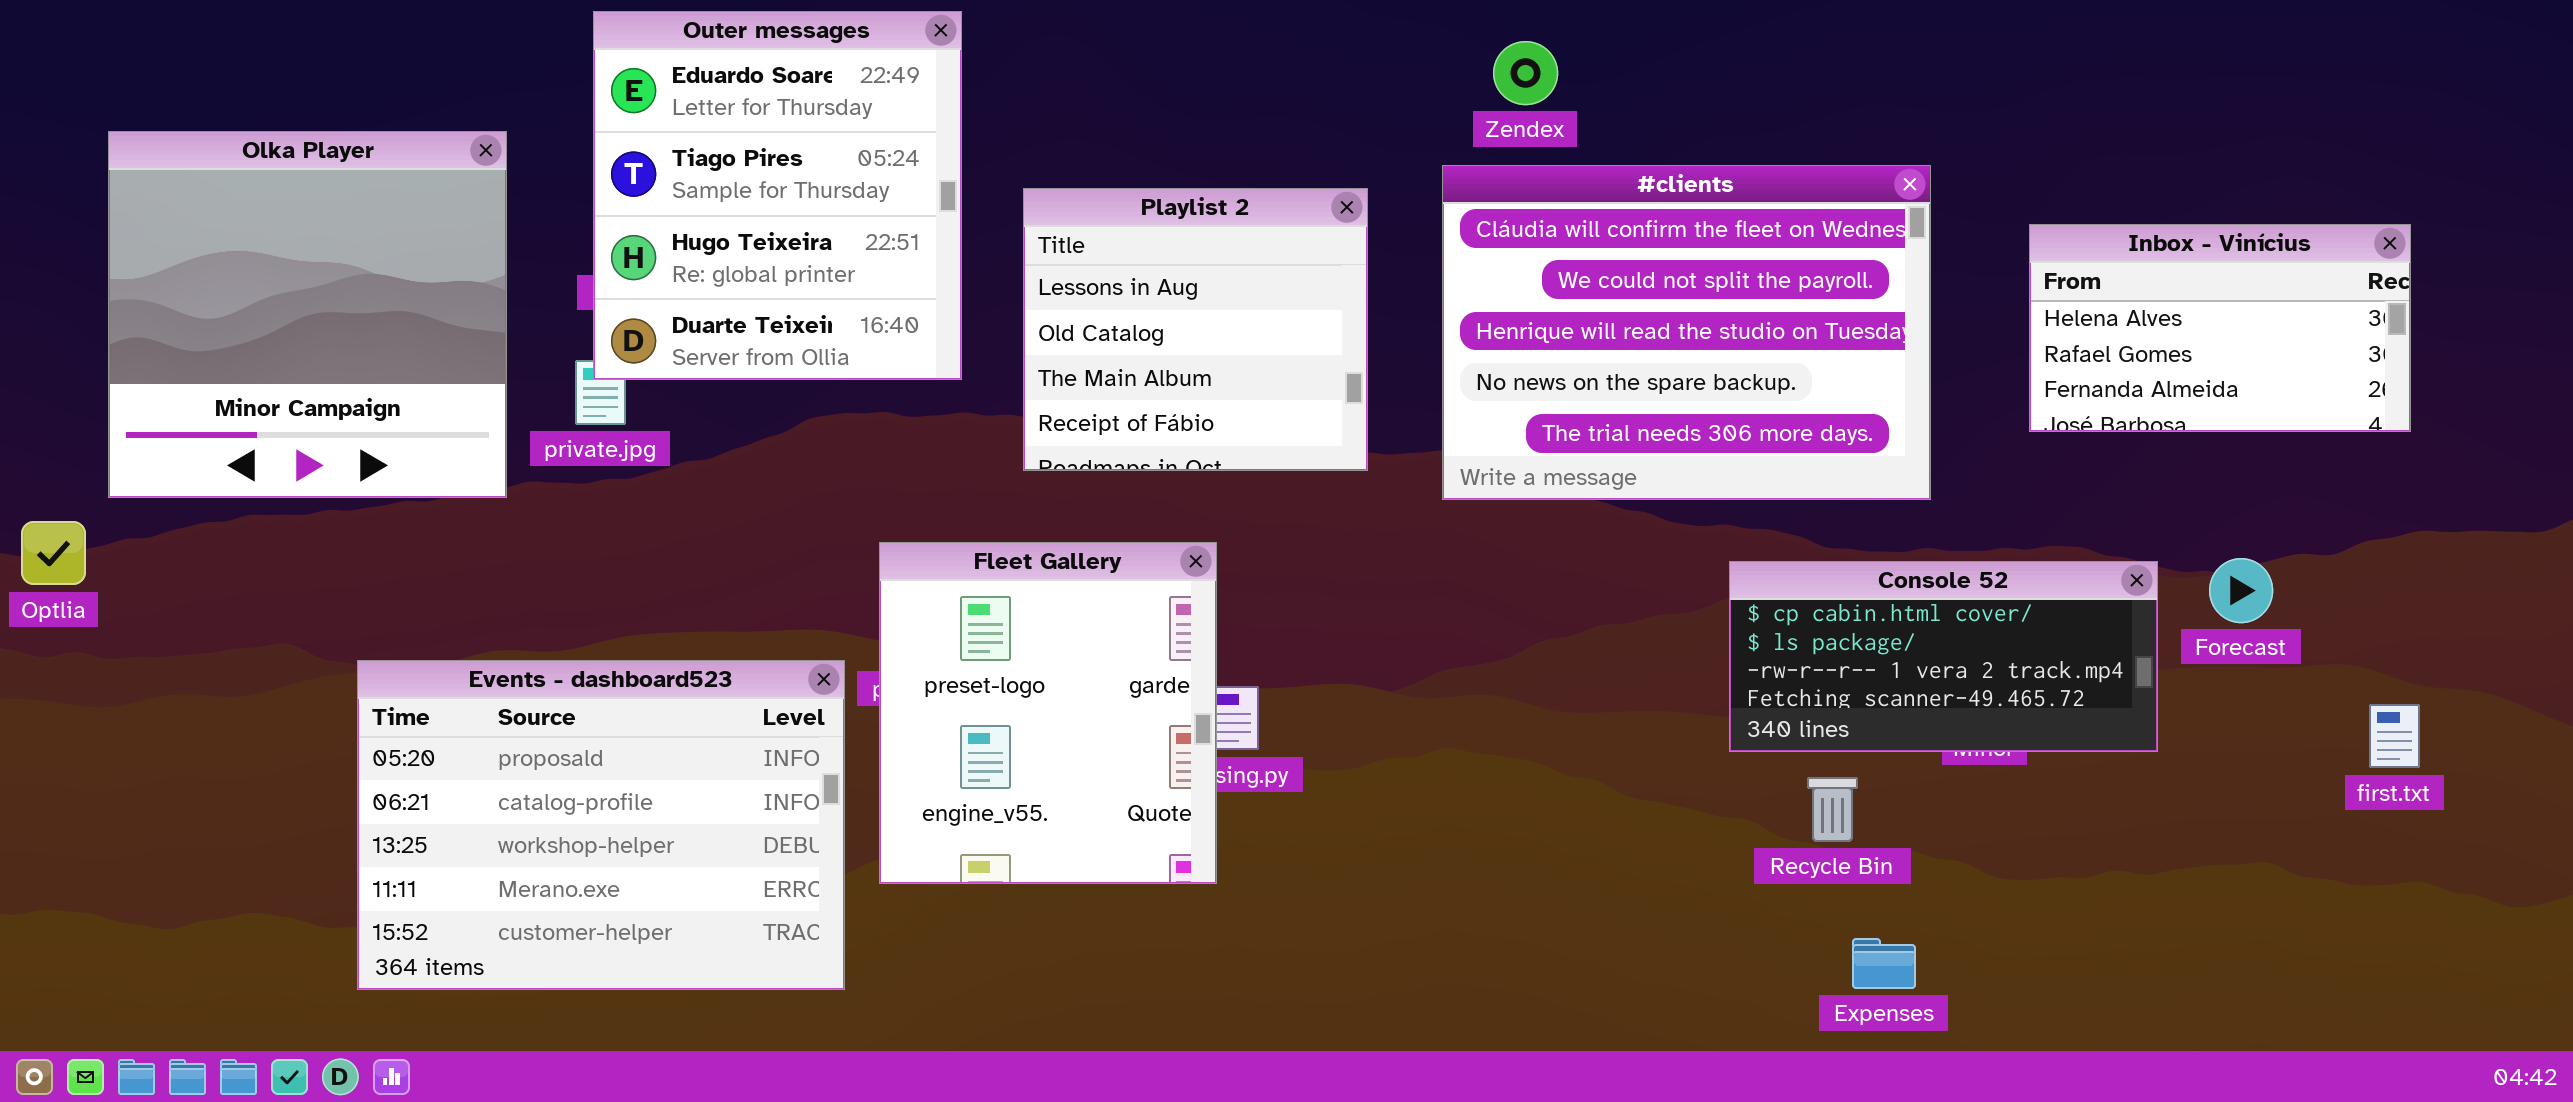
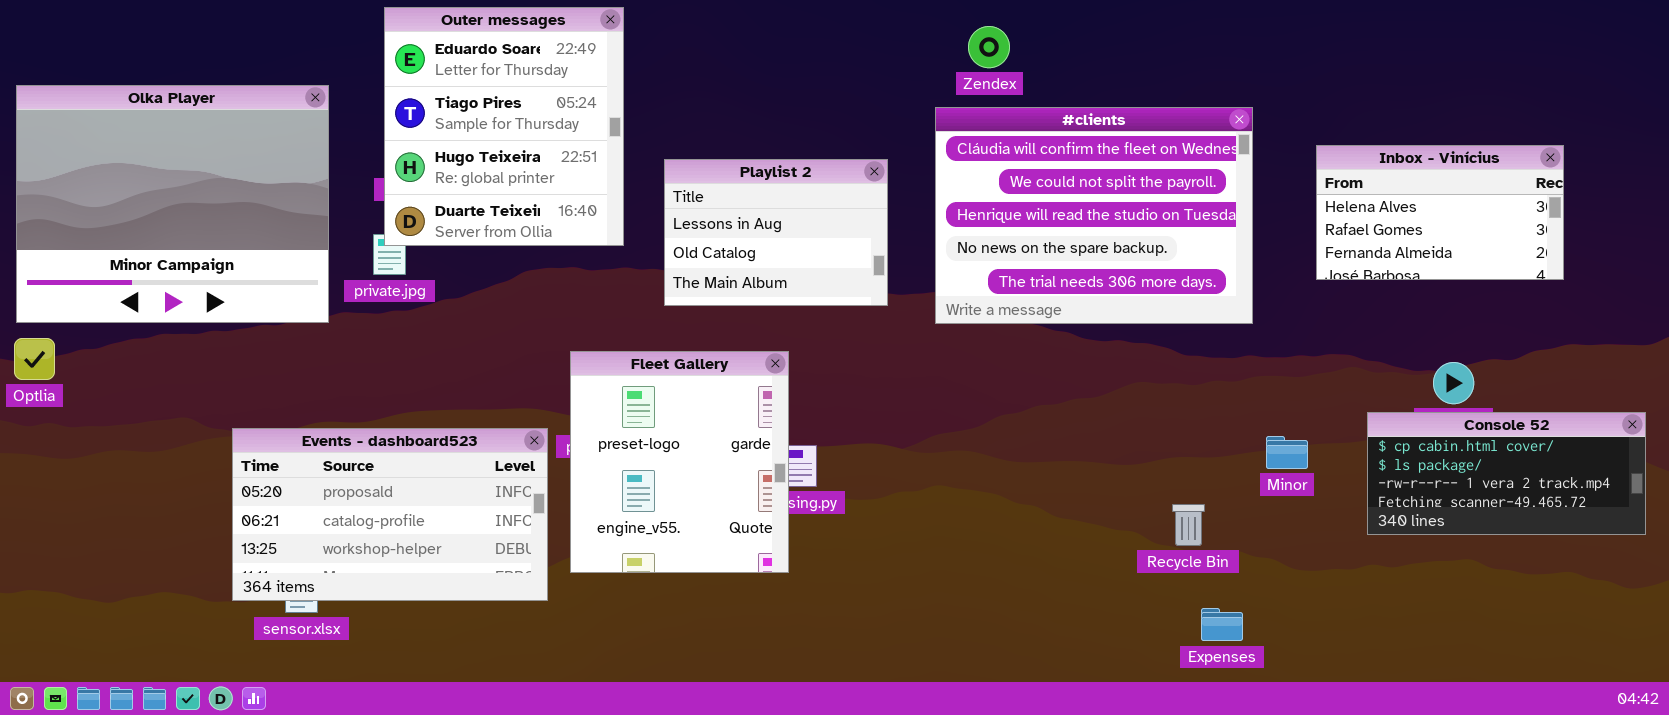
Olka Player: [108,131,507,498] -> [16,85,329,323], resized
Playlist 2: [1023,188,1368,471] -> [664,159,888,306], resized
Console 52: [1729,561,2158,752] -> [1367,412,1646,535], moved
Events - dashboard523: [357,660,845,990] -> [232,428,548,601], resized

